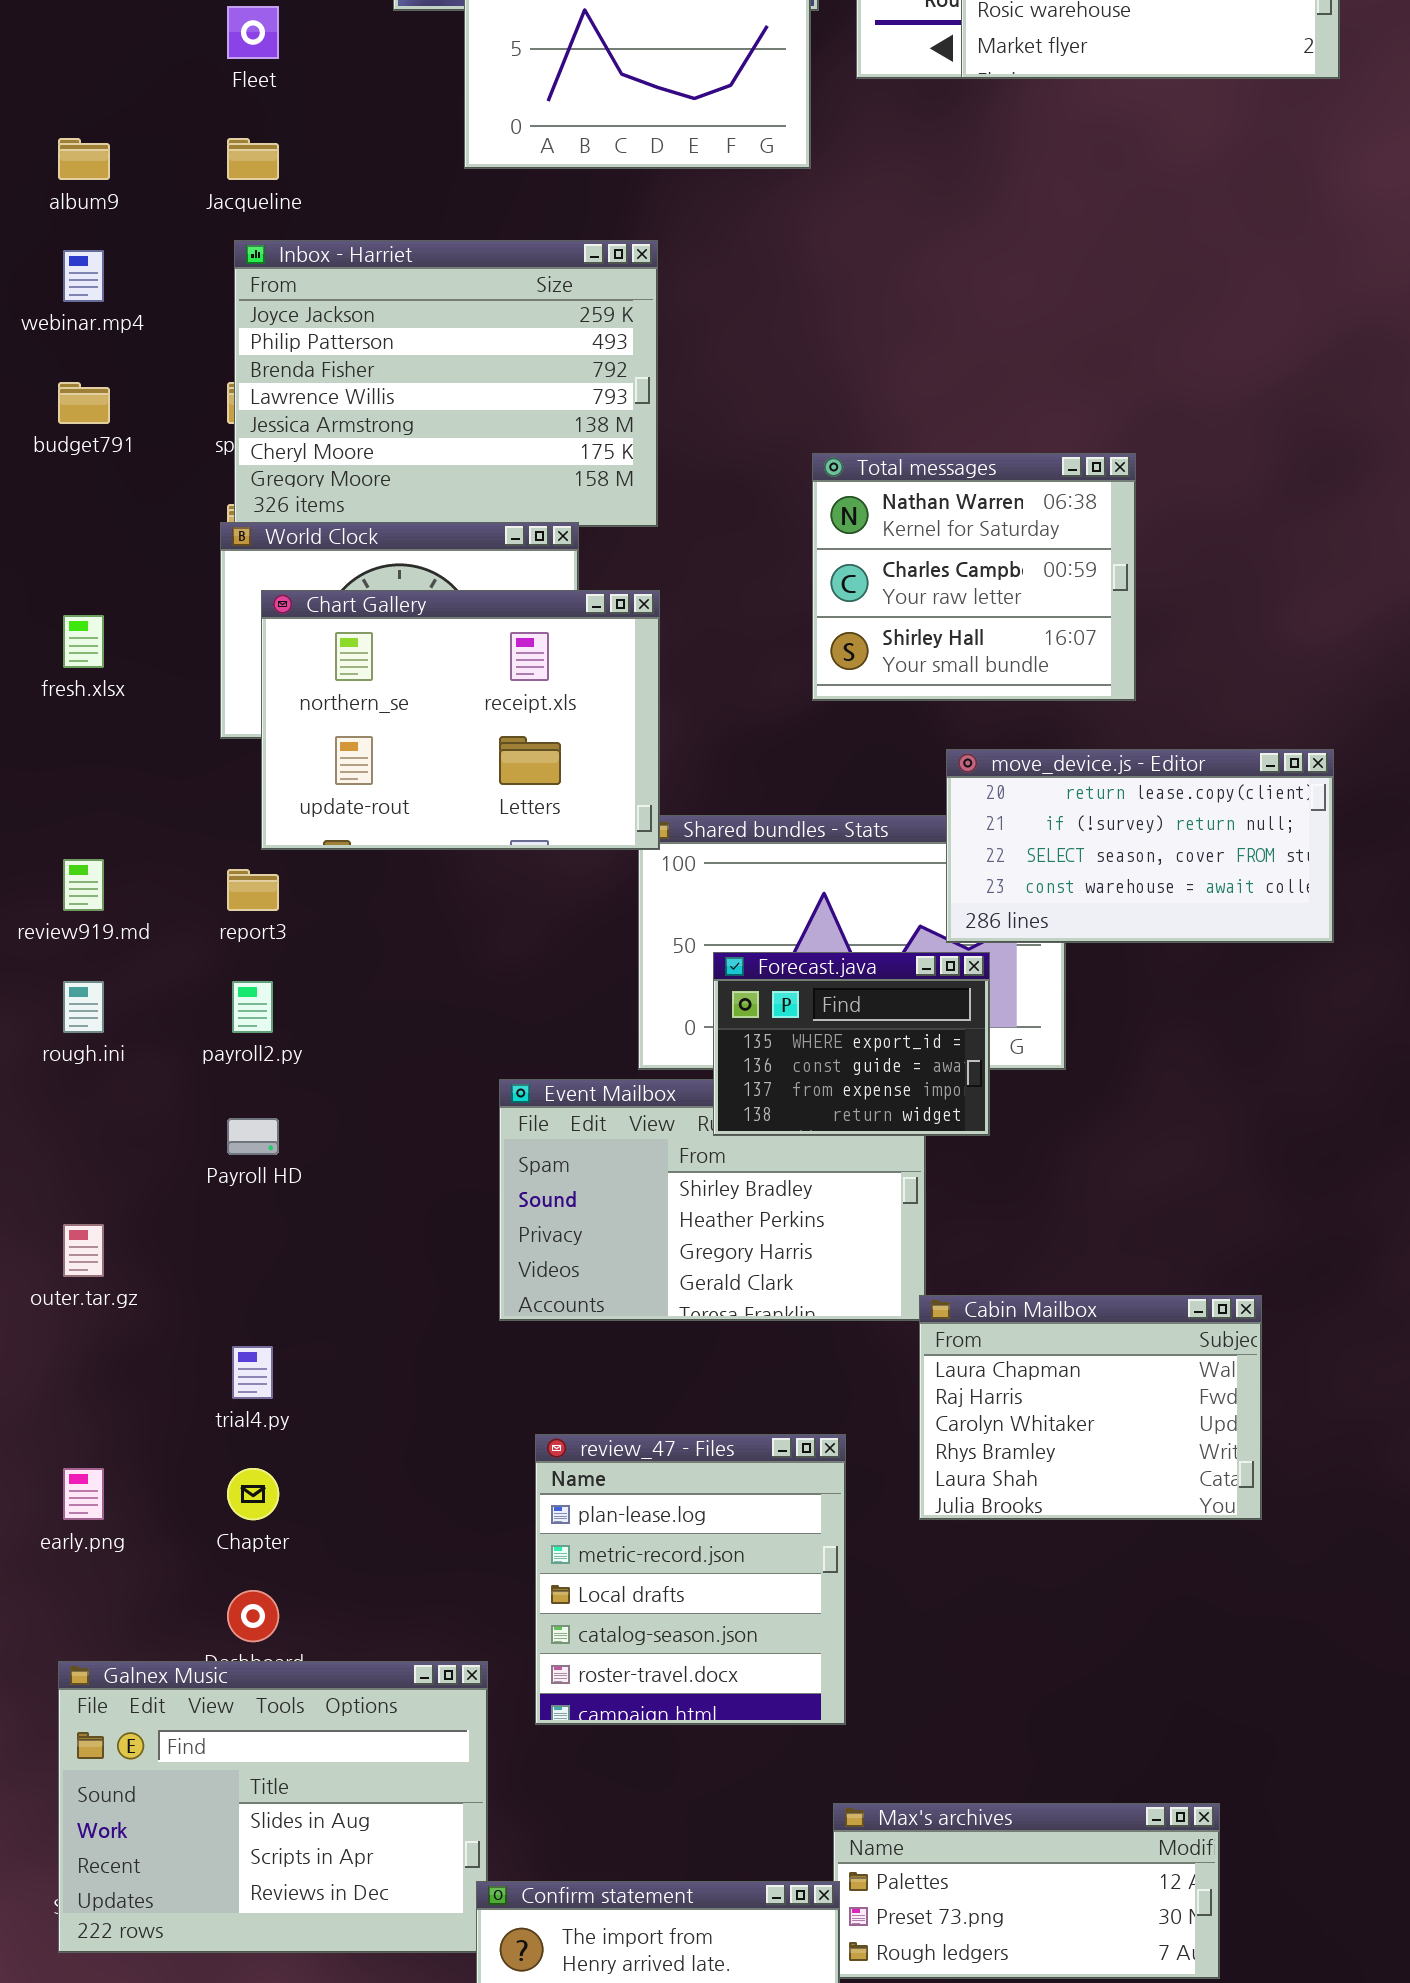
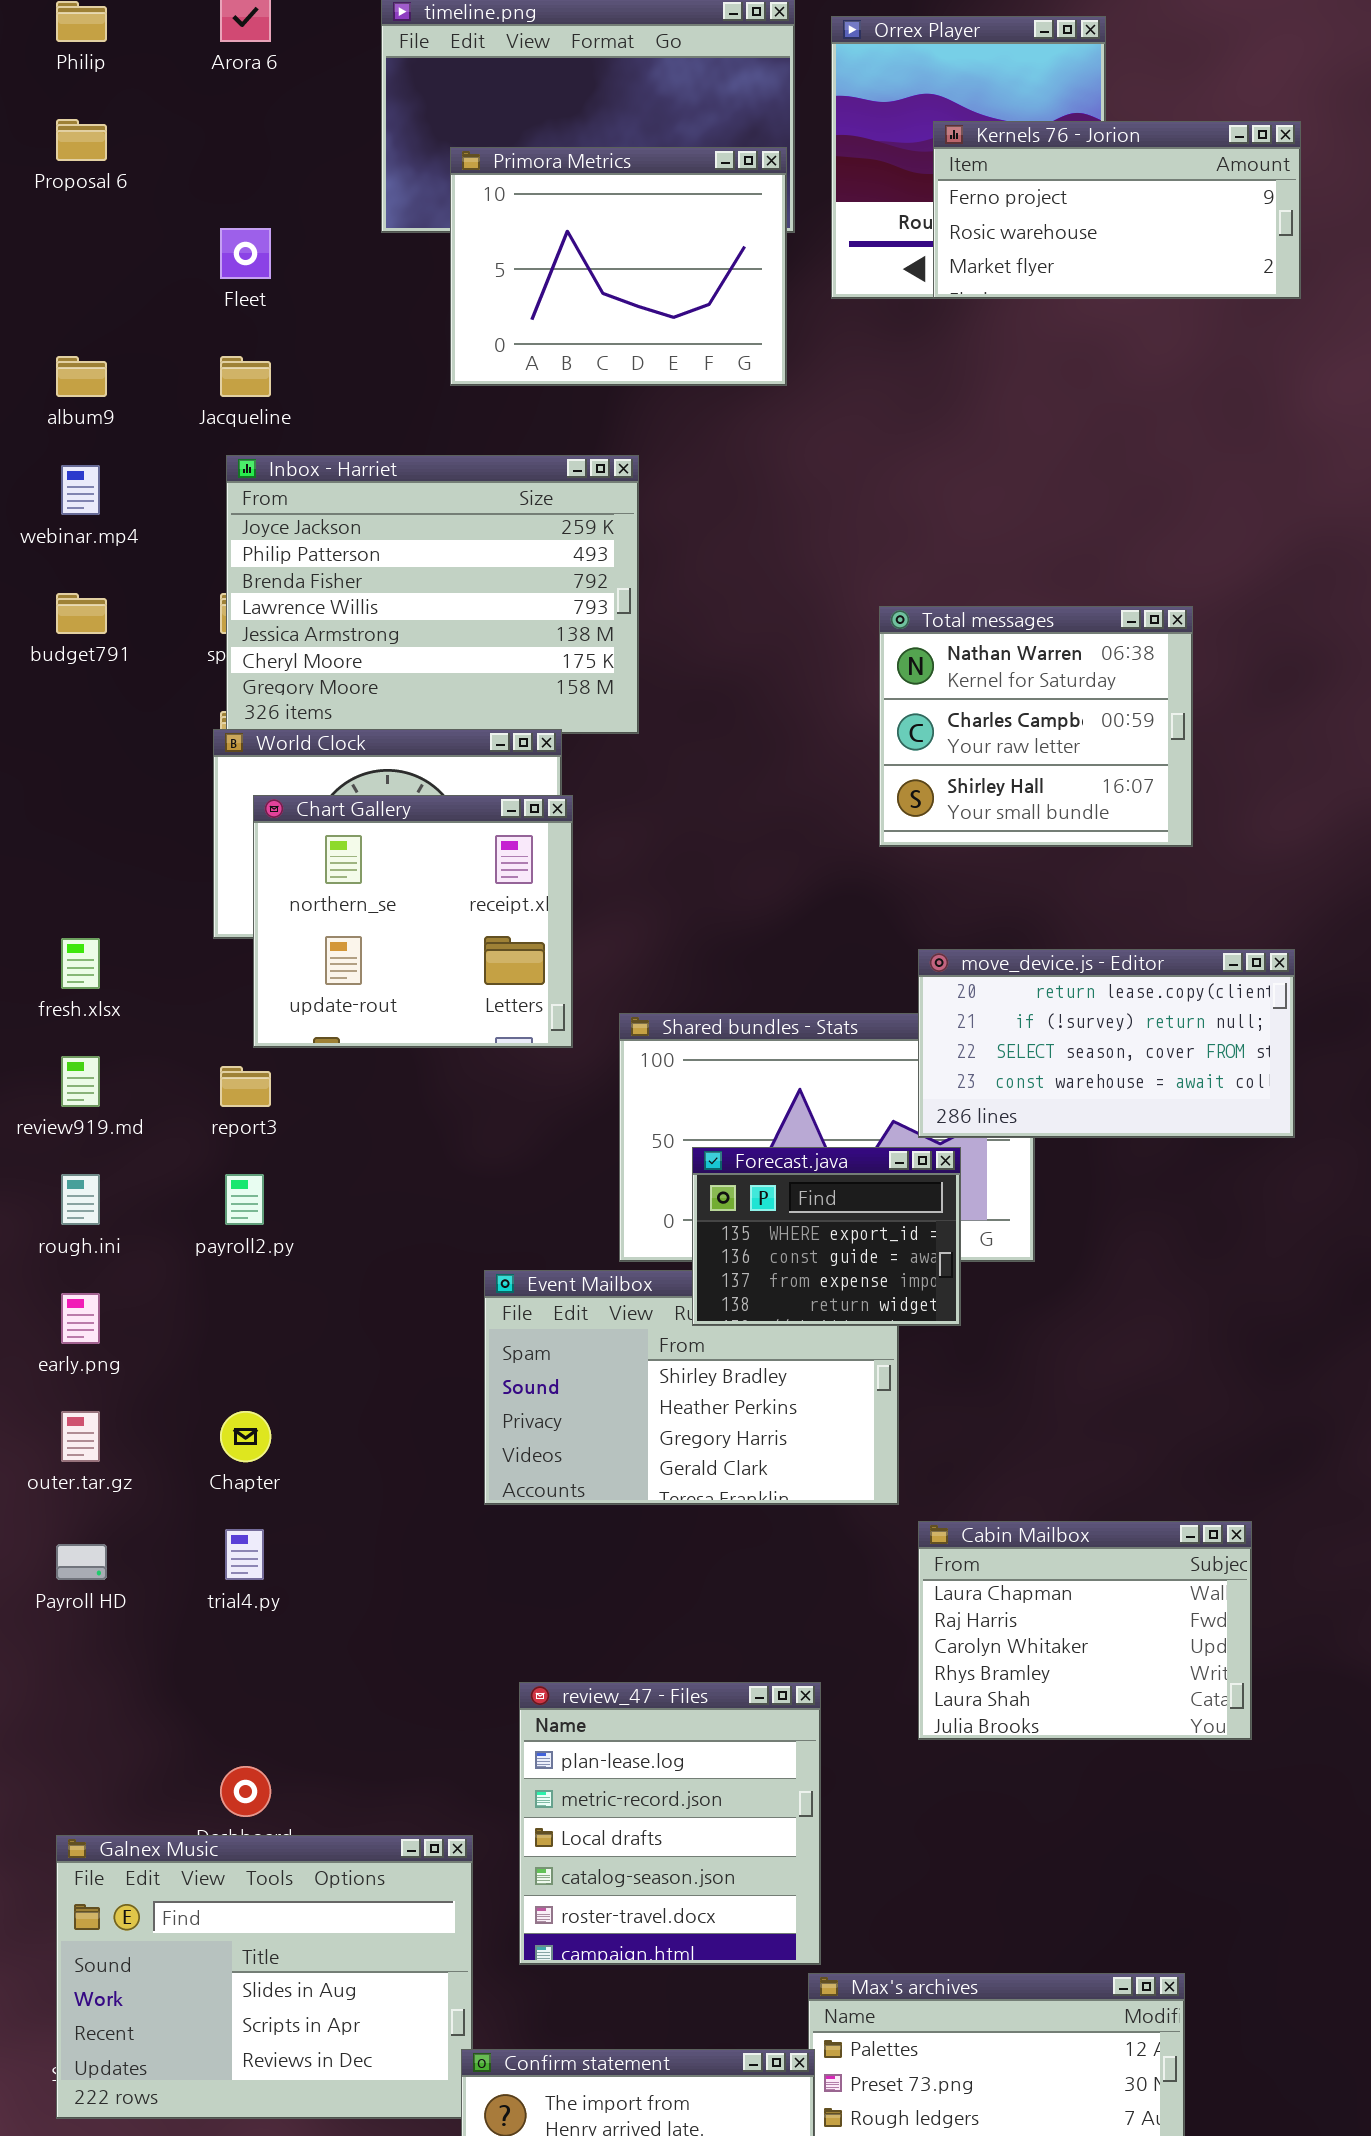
Total messages: [812,453,1136,701] -> [879,606,1193,847], moved
Chart Gallery: [261,590,660,850] -> [253,795,573,1048], resized
fresh.xlsx: [63,615,104,668] -> [61,938,100,989], moved
Payroll HD: [227,1118,279,1155] -> [56,1544,107,1580], moved
Cabin Mailbox: [919,1295,1262,1520] -> [918,1521,1252,1740], moved
review_47 - Files: [535,1434,846,1725] -> [519,1682,821,1965], moved
early.png: [63,1468,104,1520] -> [61,1293,100,1344], moved
Chapter: [227,1468,279,1520] -> [220,1411,271,1462], moved

